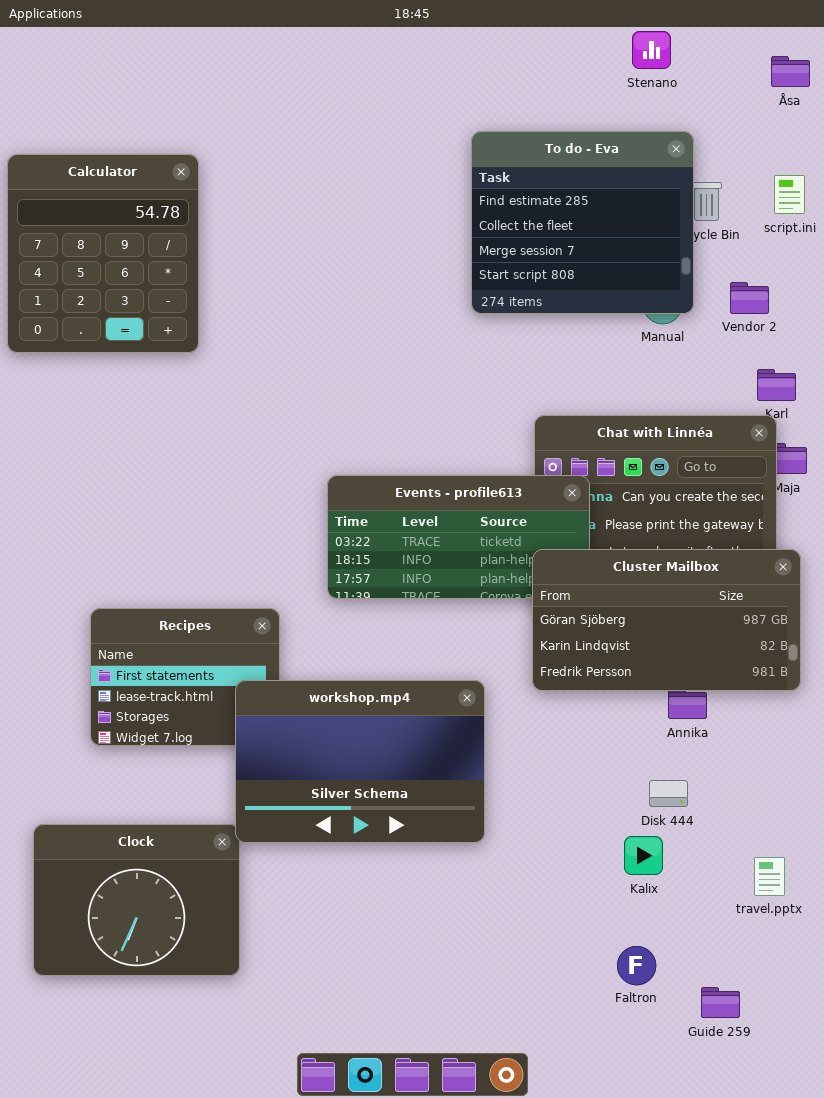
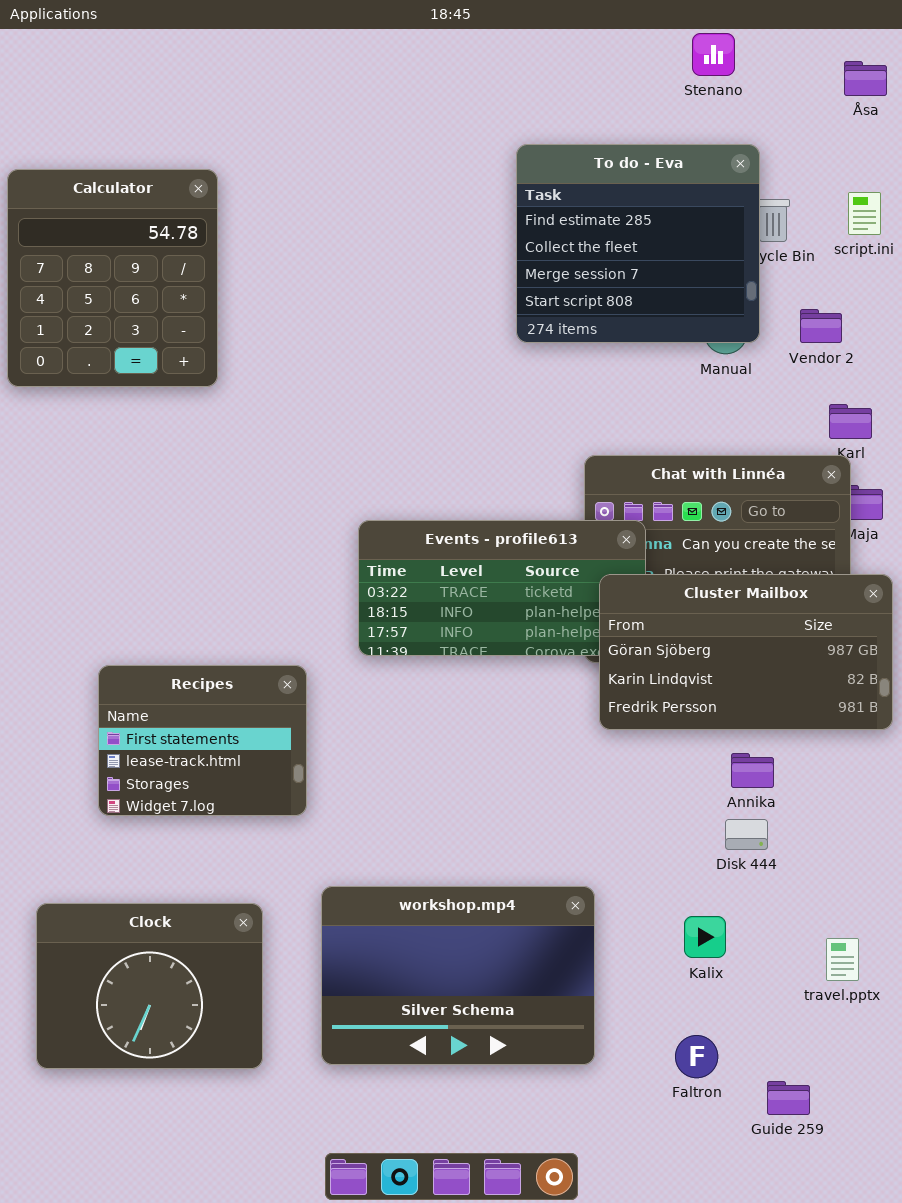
Cluster Mailbox: [532,549,801,691] -> [599,574,893,730], moved
workshop.mp4: [235,680,485,843] -> [321,886,595,1065], moved
Disk 444: [649,780,688,807] -> [725,819,768,850], moved

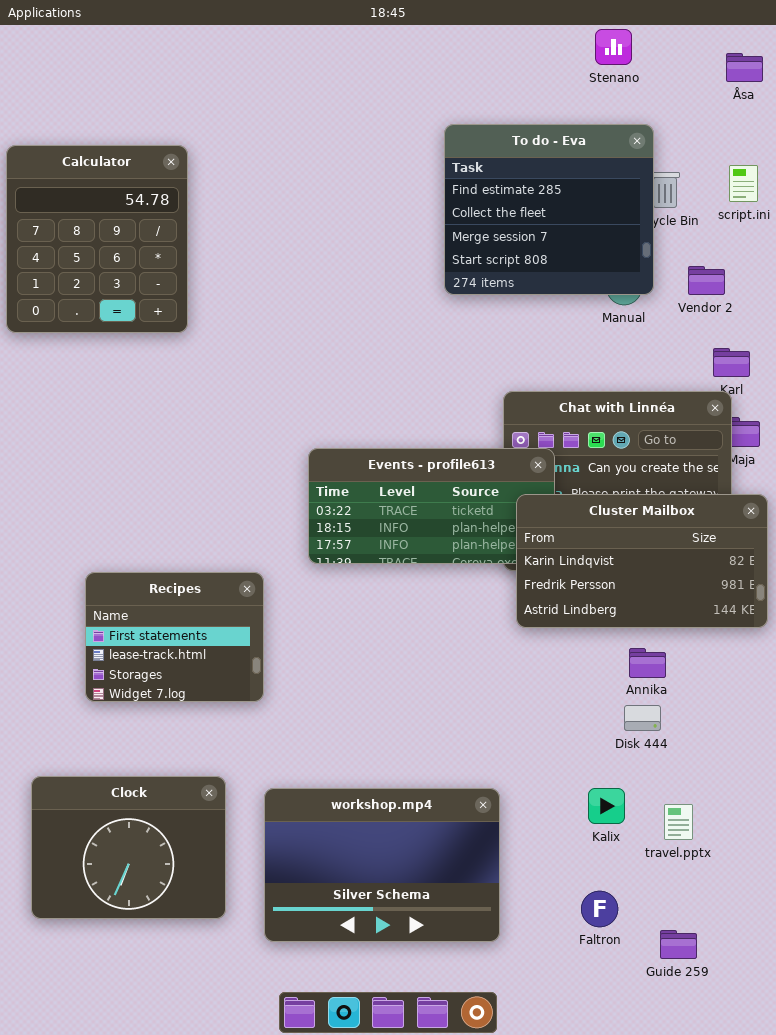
Cluster Mailbox: [599,574,893,730] -> [516,494,768,628], scrolled down 1 row
workshop.mp4: [321,886,595,1065] -> [264,788,500,942], moved
travel.pptx: [826,938,859,981] -> [664,804,693,840], moved

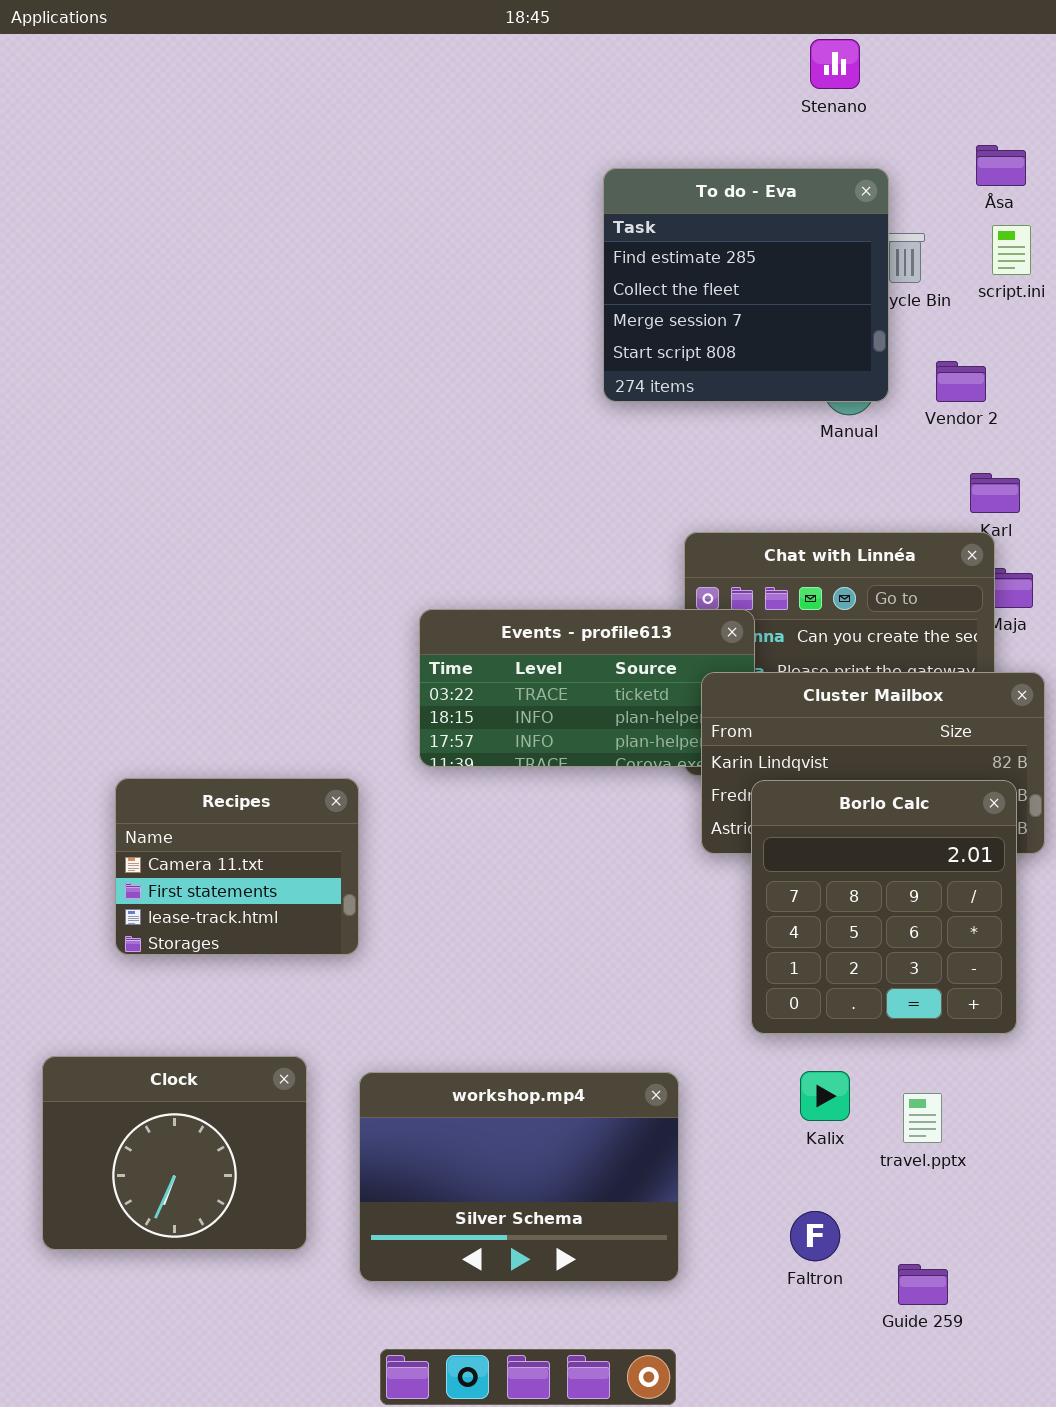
Åsa: [726,53,763,82] -> [976,145,1026,186], moved
Calculator: [6,145,188,333] -> none, closed
Recipes: [85,572,264,702] -> [115,778,359,955], scrolled up 1 row
Borlo Calc: none -> [751,780,1017,1034], opened

